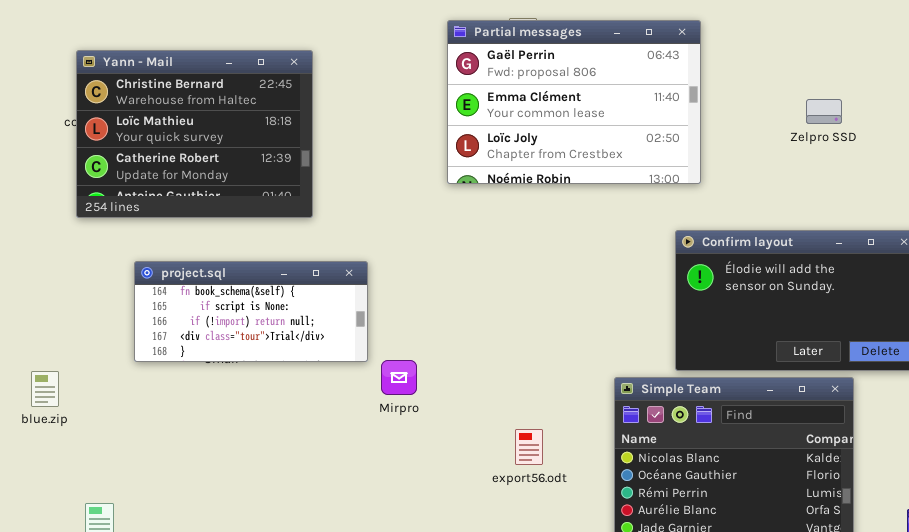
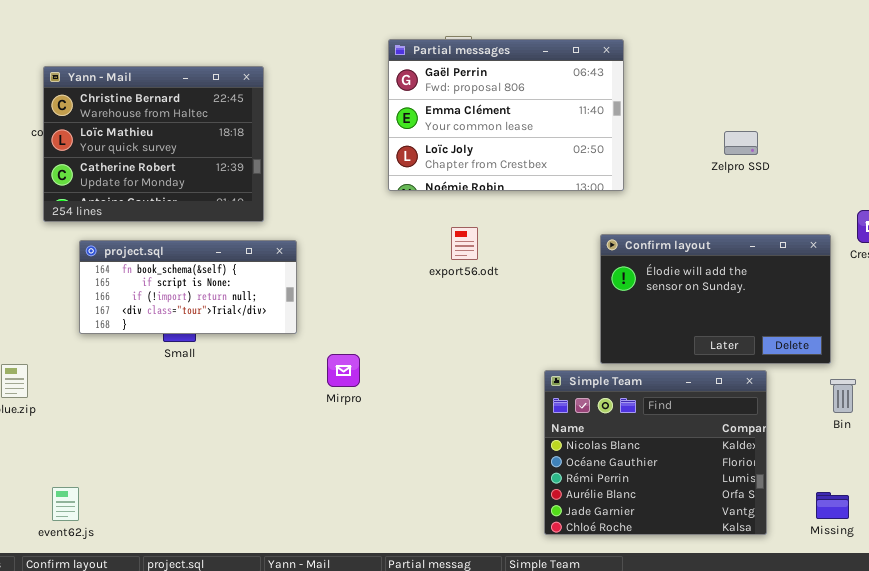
Zelpro SSD: [806,99,842,124] -> [724,131,758,155], moved
project.sql: [134,261,368,362] -> [79,240,297,334], moved
export56.odt: [515,429,543,465] -> [451,227,478,260], moved

